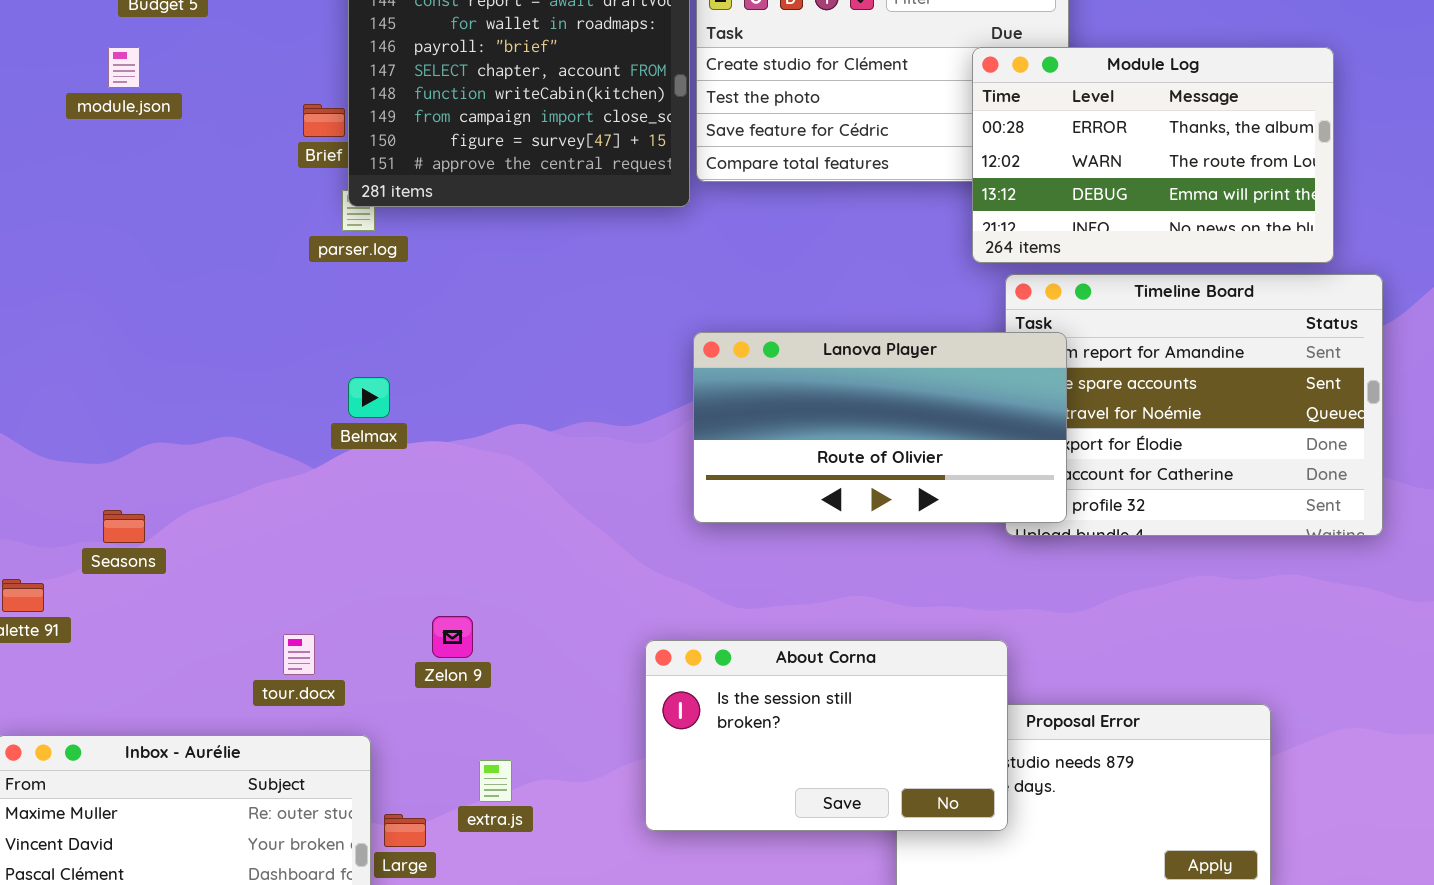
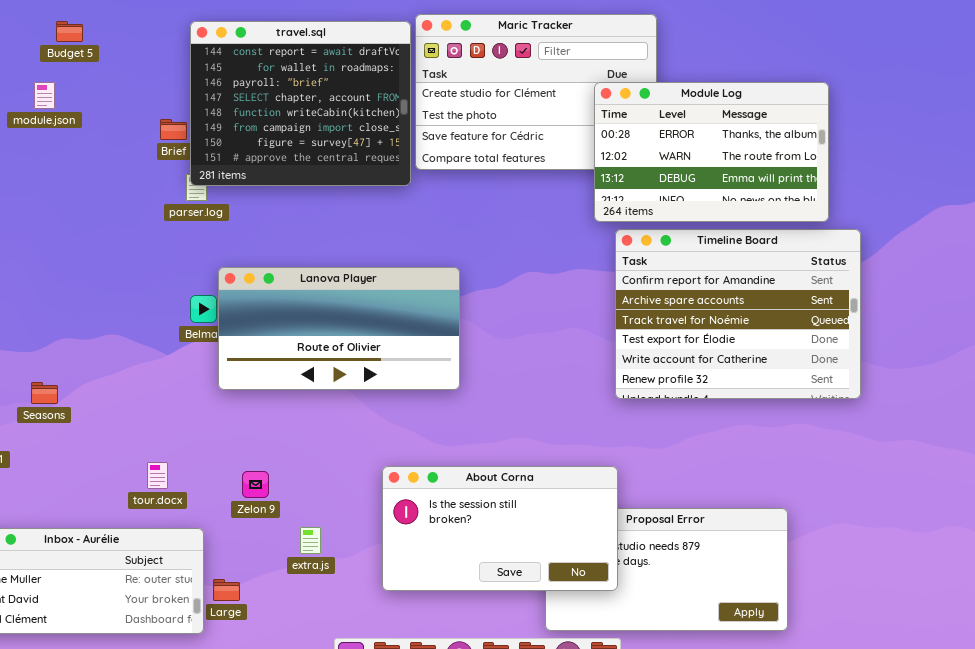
Lanova Player: [693,332,1067,523] -> [218,267,460,390], moved
Zelon 9: [432,616,473,658] -> [242,471,269,498], moved
extra.js: [479,760,512,802] -> [300,527,321,554], moved

